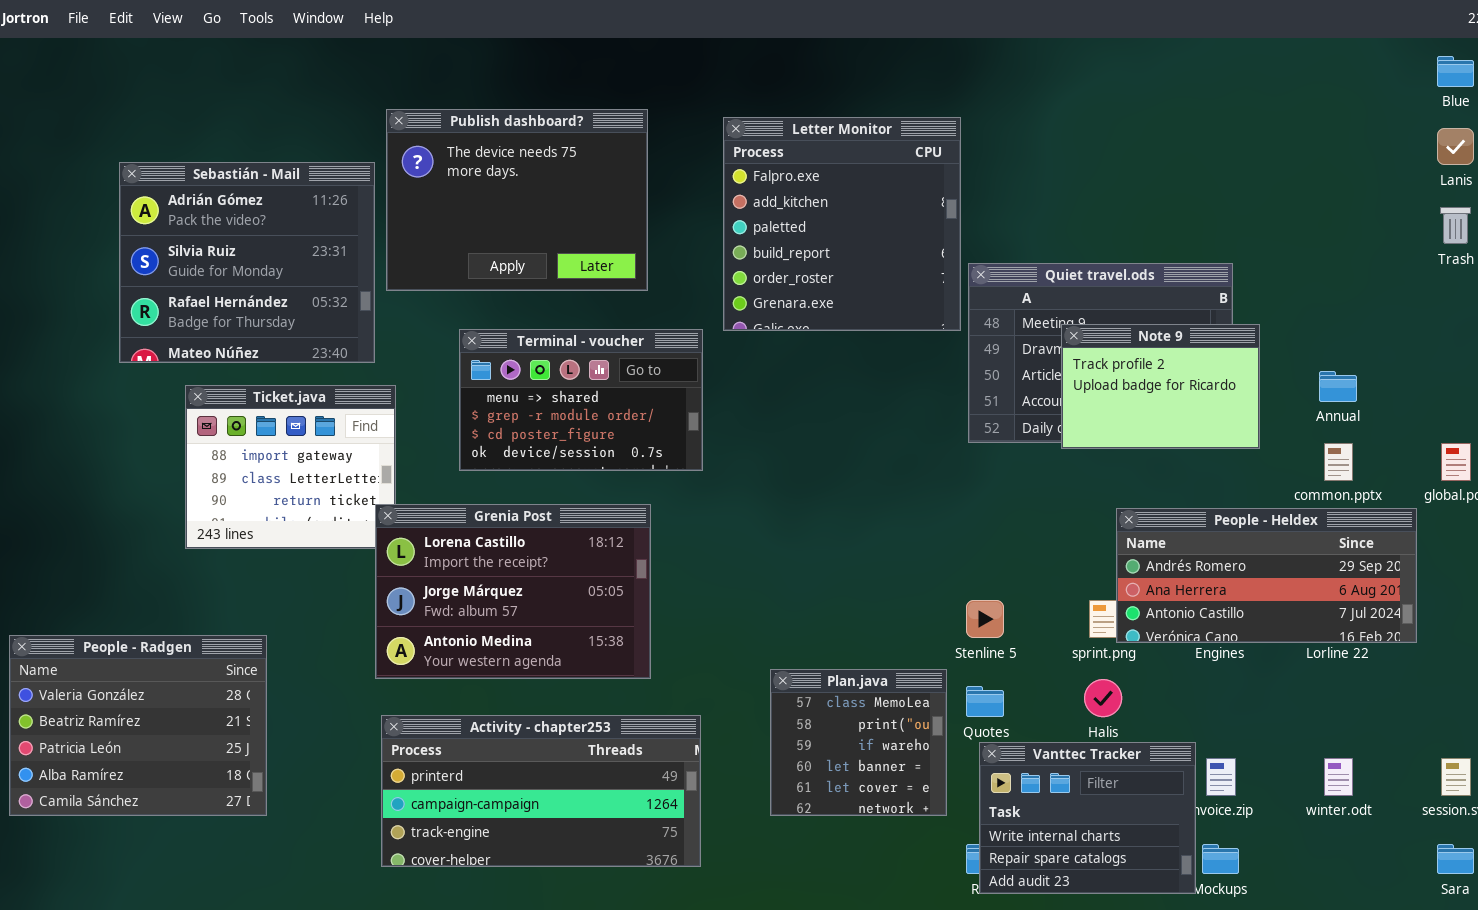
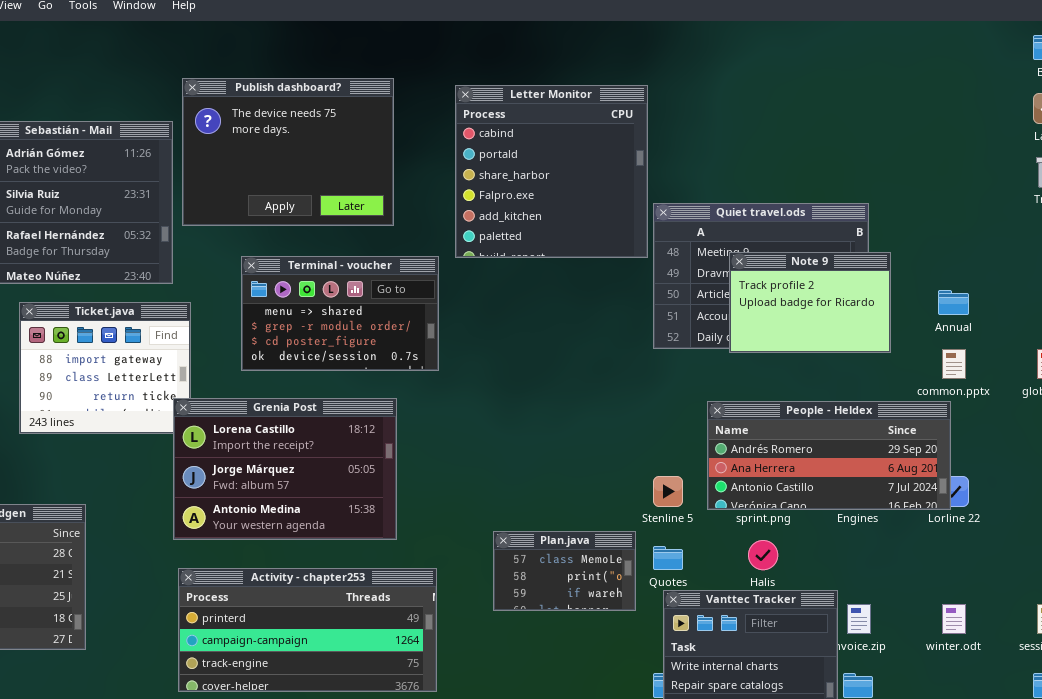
Letter Monitor: [723,117,961,331] -> [455,85,648,258], scrolled up 3 rows
People - Heldex: [1116,508,1417,643] -> [707,401,951,510], moved
Plan.java: [770,669,947,816] -> [493,531,636,611], resized

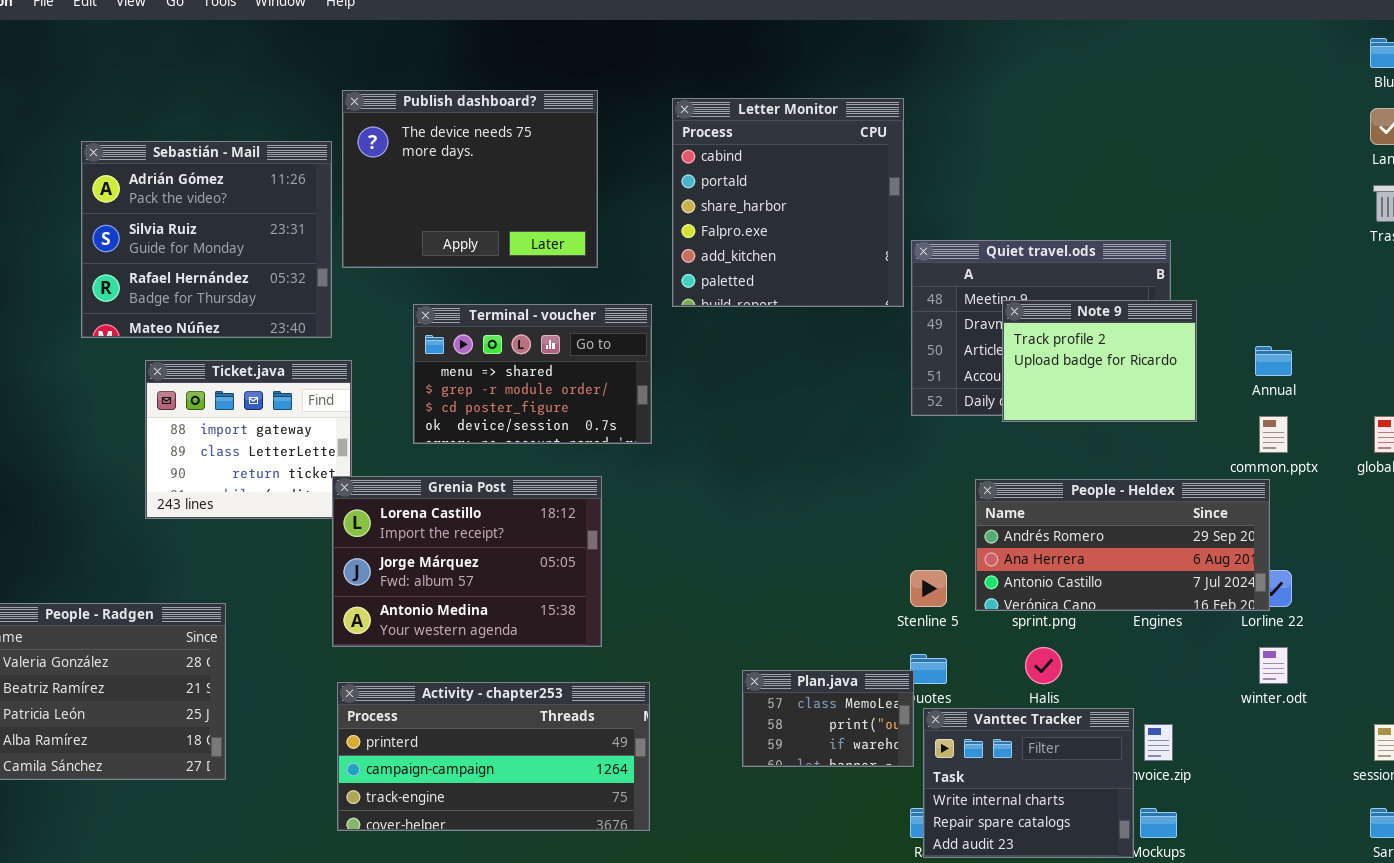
Plan.java: [493,531,636,611] -> [742,670,914,767], moved
winter.odt: [942,604,966,634] -> [1259,647,1288,684], moved

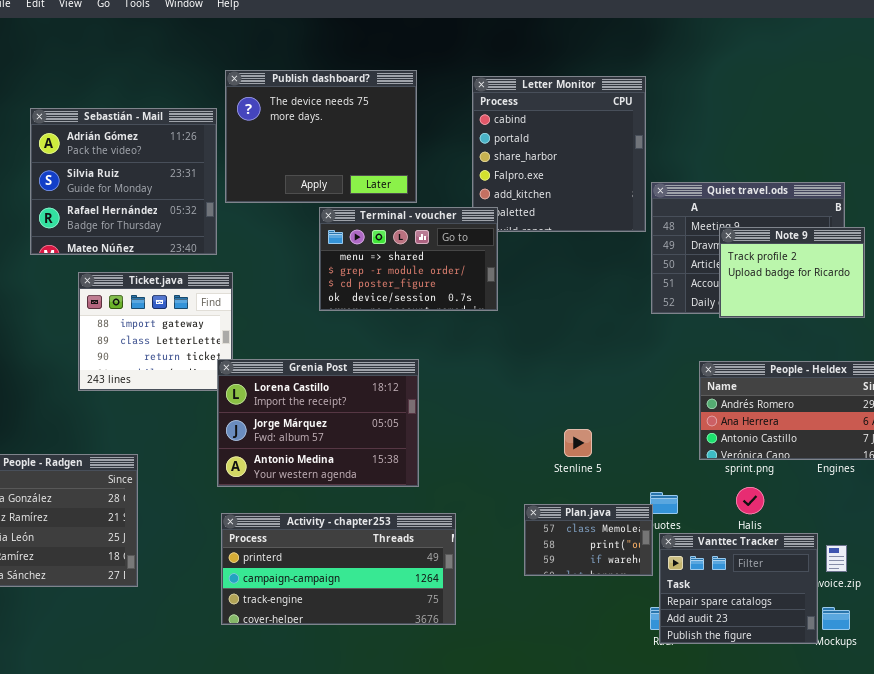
Terminal - voucher: [413,304,652,444] -> [319,207,498,311], moved
Stenline 5: [910,570,947,607] -> [564,429,592,457], moved
Vanttec Tracker: [923,708,1134,858] -> [659,533,818,644], scrolled down 1 row

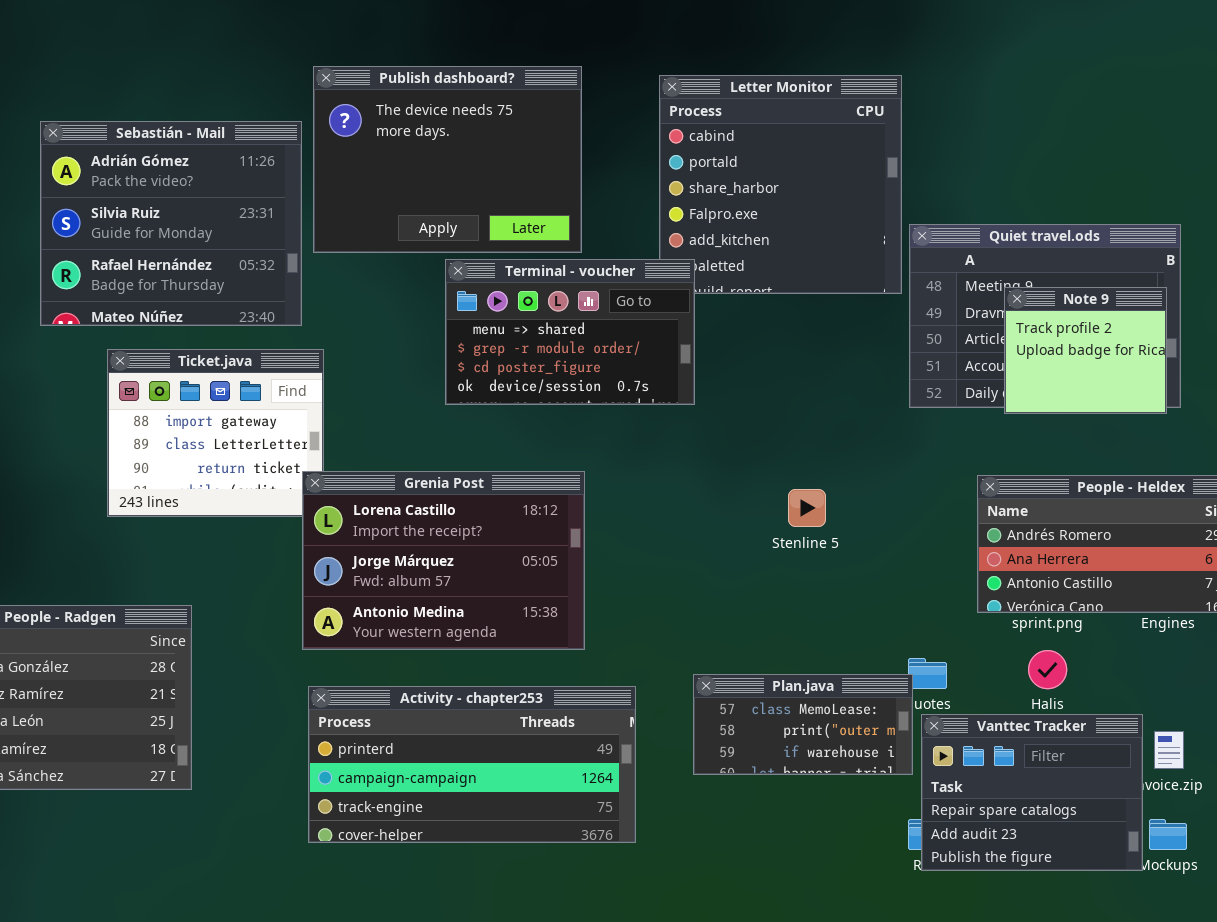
Note 9: [719,227,865,318] -> [1004,287,1167,414], resized
Stenline 5: [564,429,592,457] -> [788,489,826,527], moved
Plan.java: [524,504,653,576] -> [693,674,913,775], resized

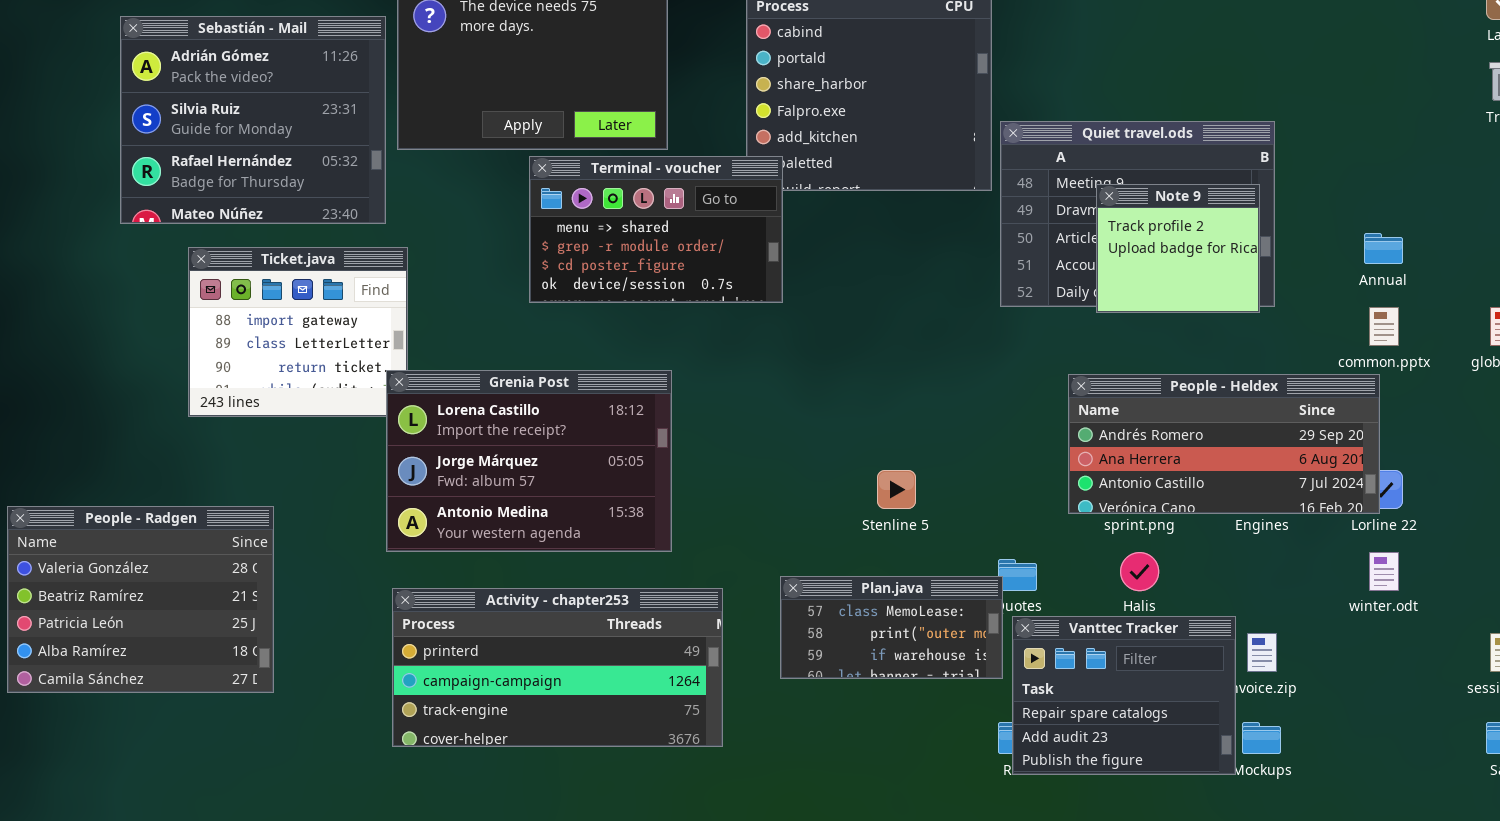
Stenline 5: [788,489,826,527] -> [877,470,916,509], moved

